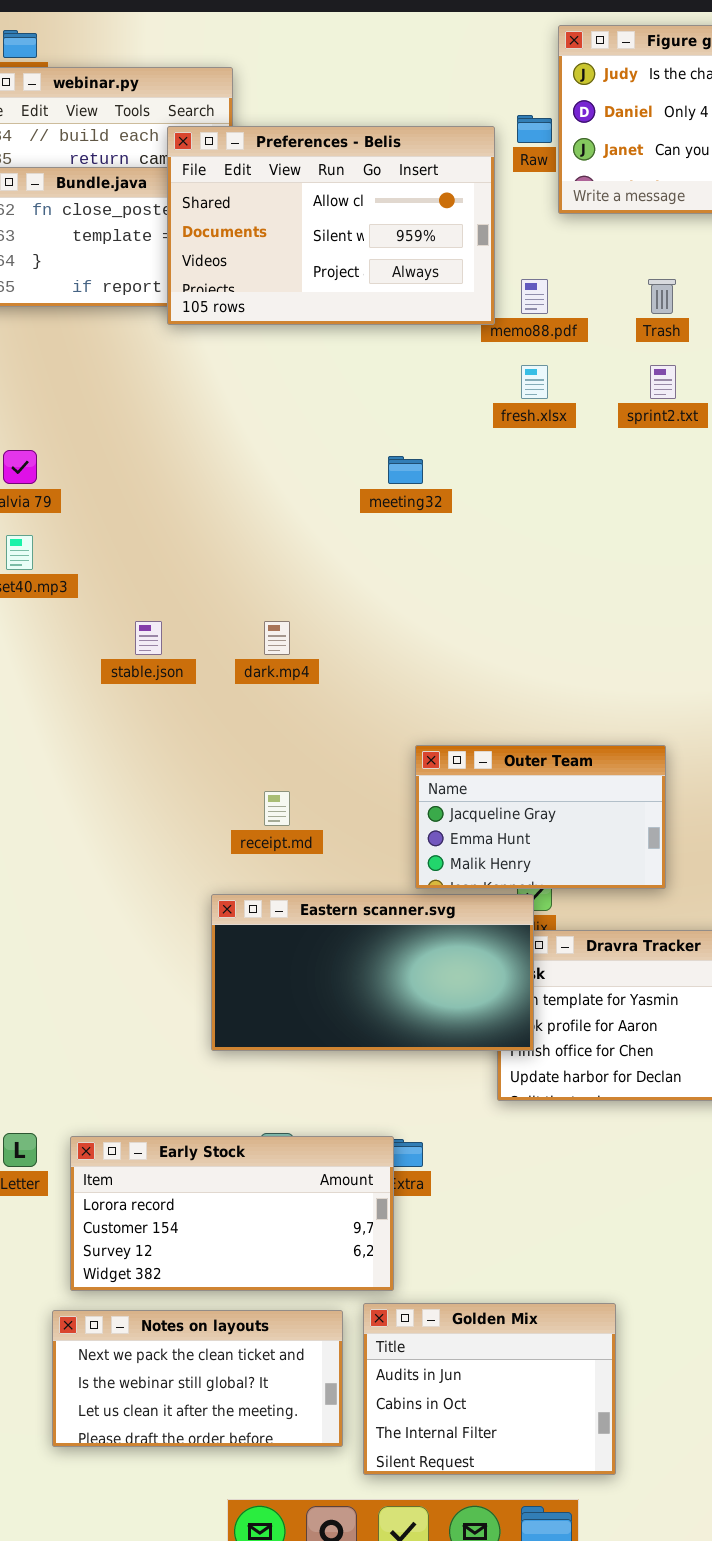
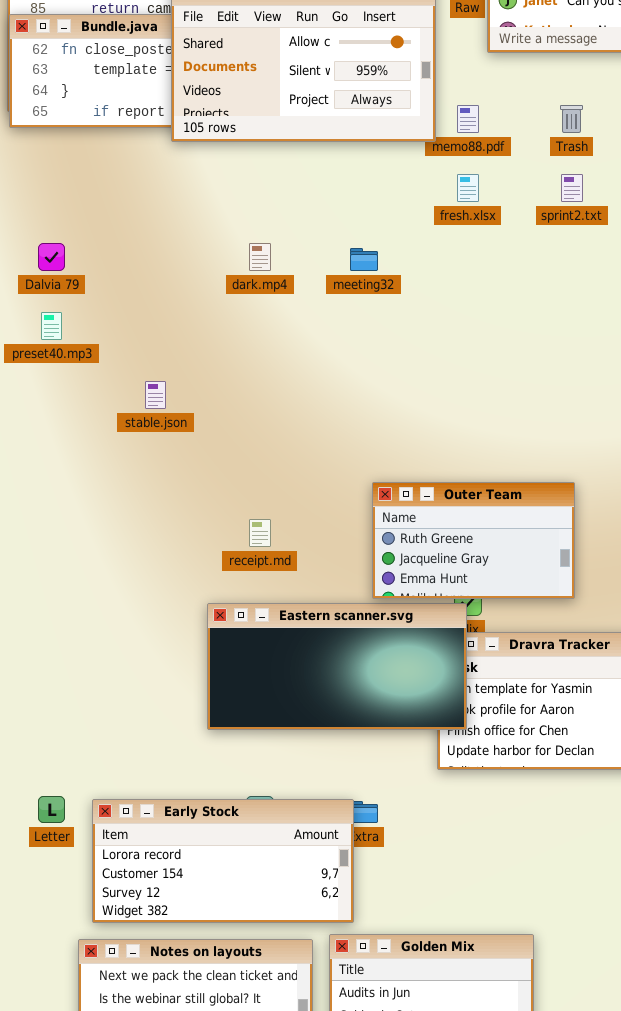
dark.mp4: [264,621,290,655] -> [249,243,271,271], moved
Outer Team: [415,745,666,889] -> [372,482,575,599], scrolled up 1 row

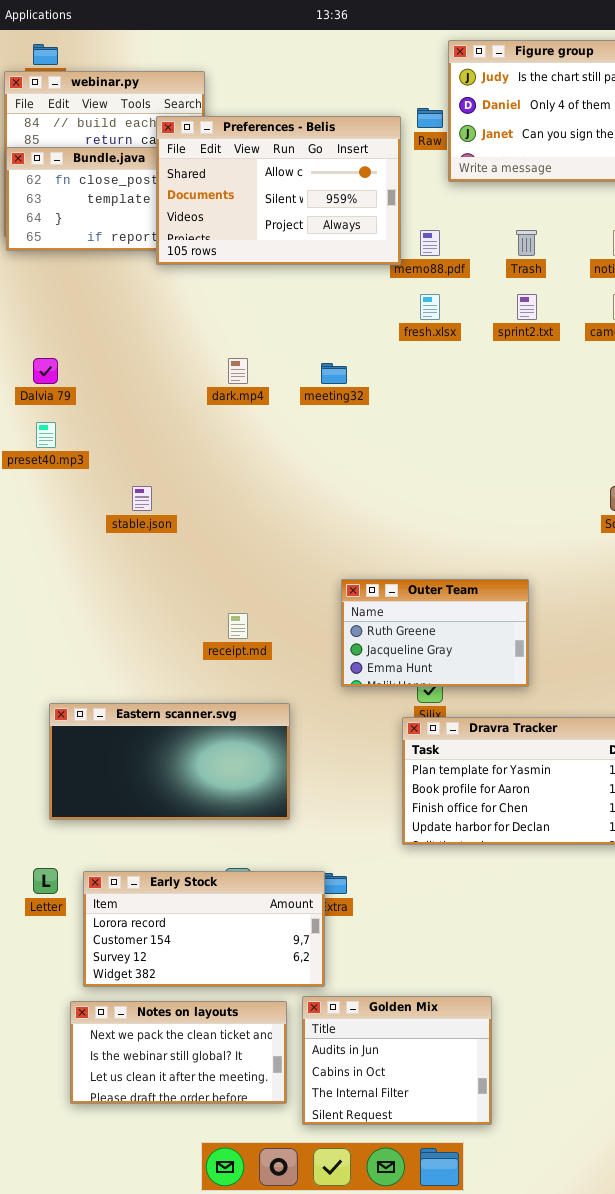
Eastern scanner.svg: [207,603,467,730] -> [49,703,290,820], moved

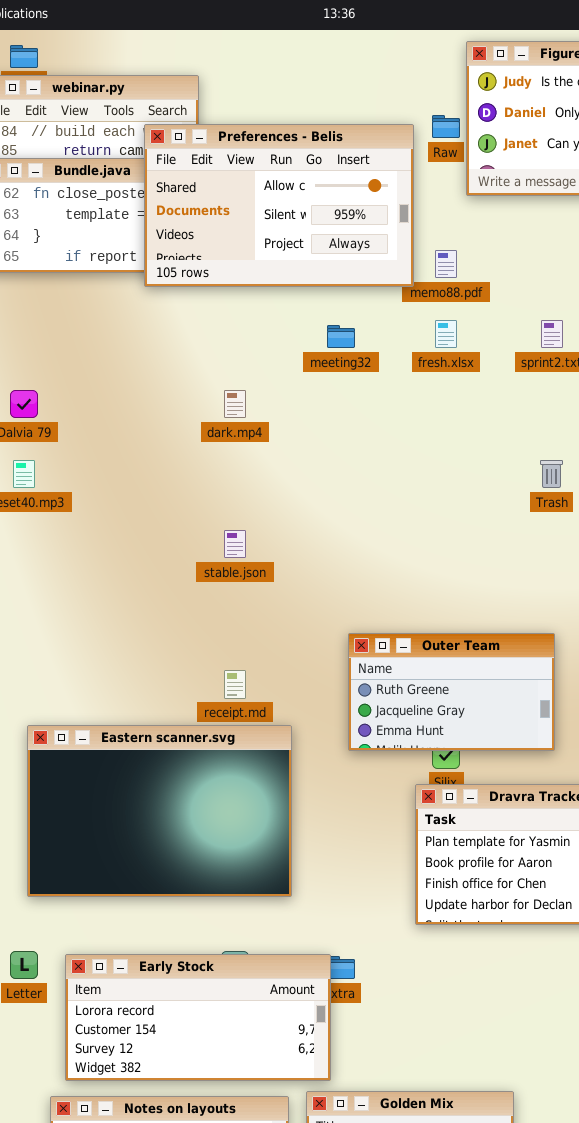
Trash: [516,230,537,256] -> [540,460,563,488], moved
meeting32: [321,363,347,384] -> [327,325,355,348], moved
stable.json: [132,486,152,511] -> [224,530,246,558], moved
Eastern scanner.svg: [49,703,290,820] -> [27,725,292,897], resized

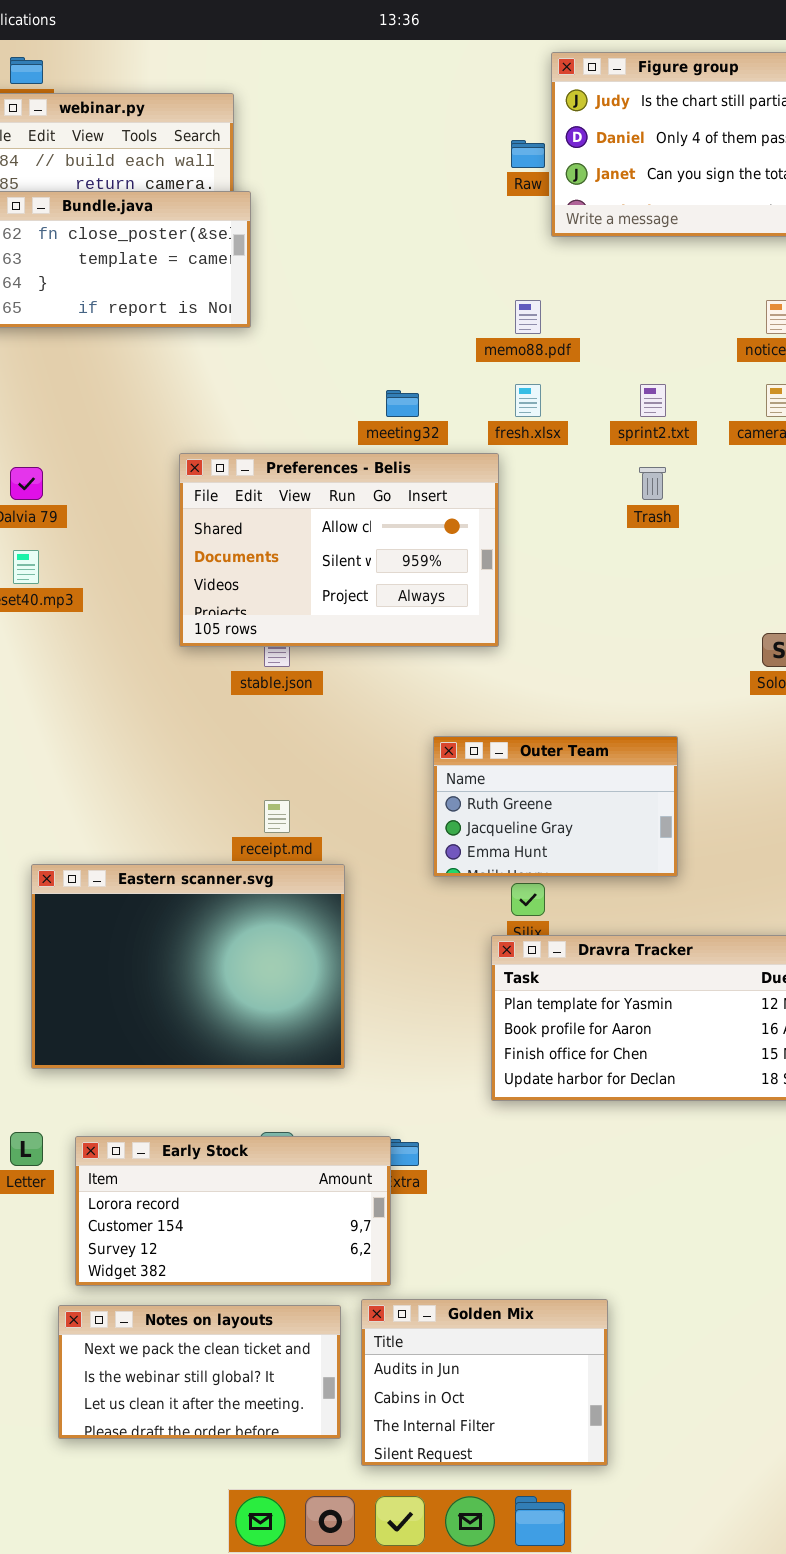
Preferences - Belis: [144,124,414,287] -> [179,453,499,647], moved
Trash: [540,460,563,488] -> [639,467,666,500], moved
Outer Team: [348,633,555,751] -> [433,736,678,877], moved

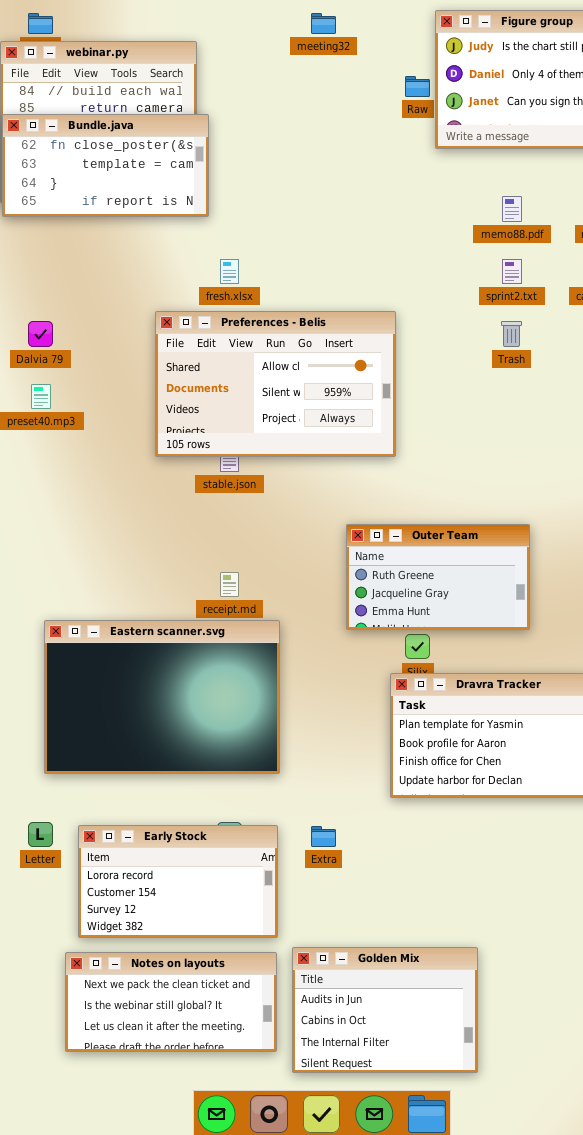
memo88.pdf: [515,300,541,334] -> [502,196,522,222], moved
fresh.xlsx: [515,384,541,417] -> [220,259,239,284], moved
meeting32: [386,390,419,417] -> [311,13,336,34], moved
Early Stock: [75,1136,391,1286] -> [78,825,278,938], resized

